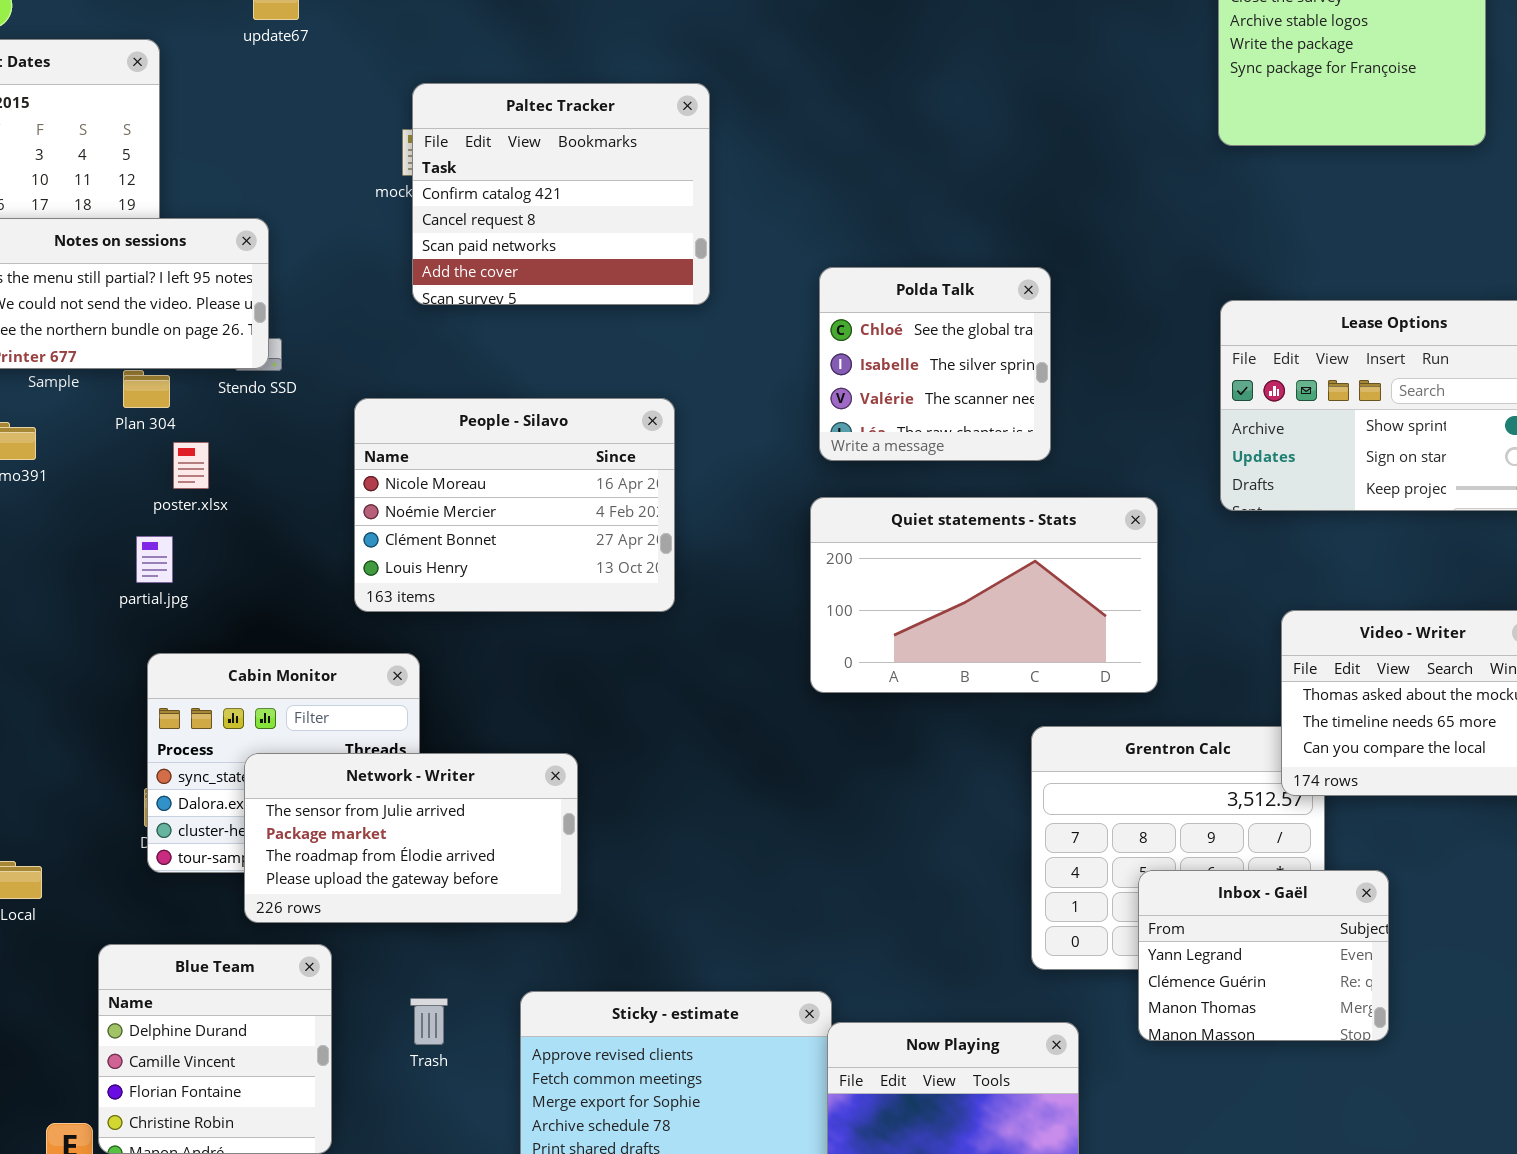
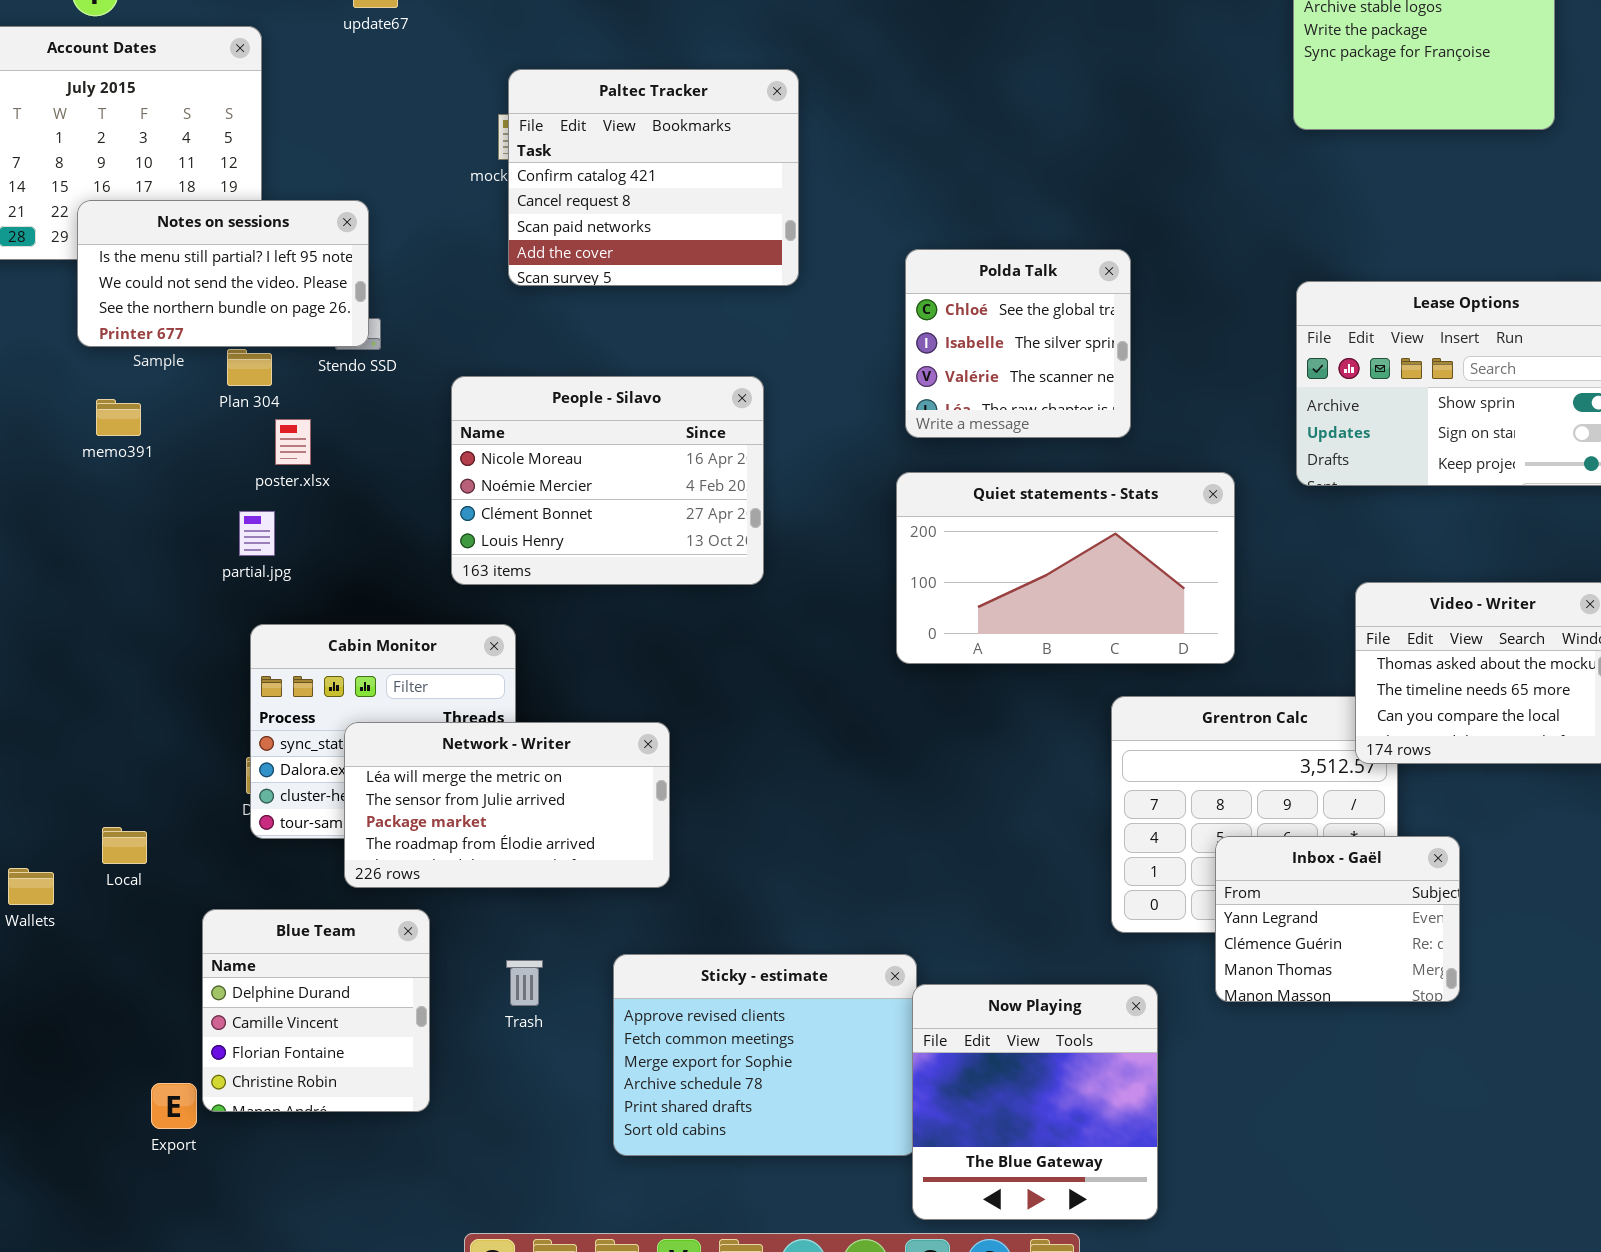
Network - Writer: [244,753,578,923] -> [344,722,670,888], scrolled up 1 row

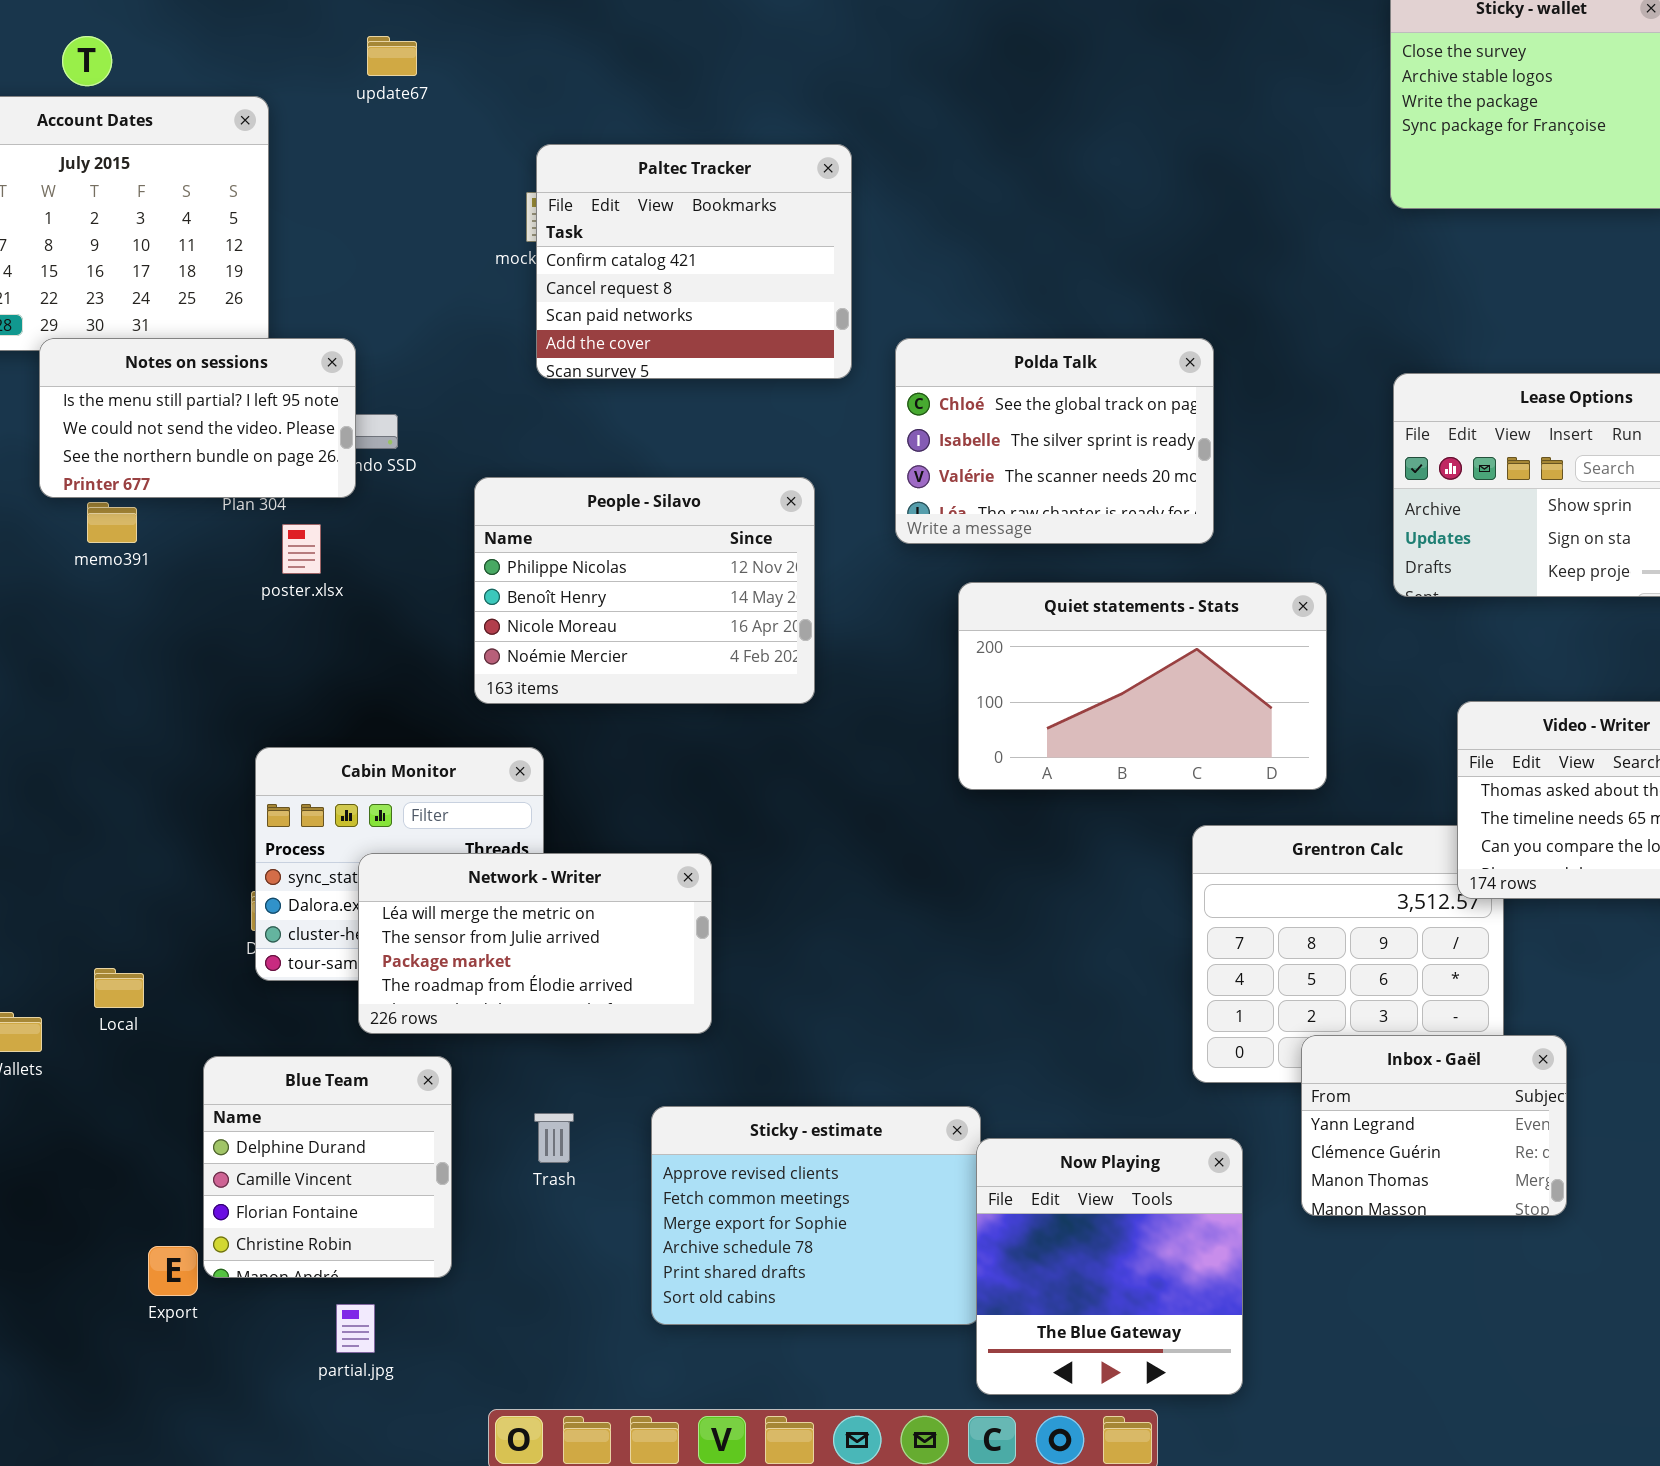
Notes on sessions: [77,200,369,347] -> [39,338,356,498], moved
Polda Talk: [905,249,1131,438] -> [895,338,1214,544], resized
People - Silavo: [451,376,764,585] -> [474,477,815,704], scrolled up 2 rows
partial.jpg: [239,511,275,556] -> [336,1304,375,1353], moved
Inbox - Gaël: [1215,836,1460,1002] -> [1301,1035,1567,1216], moved

